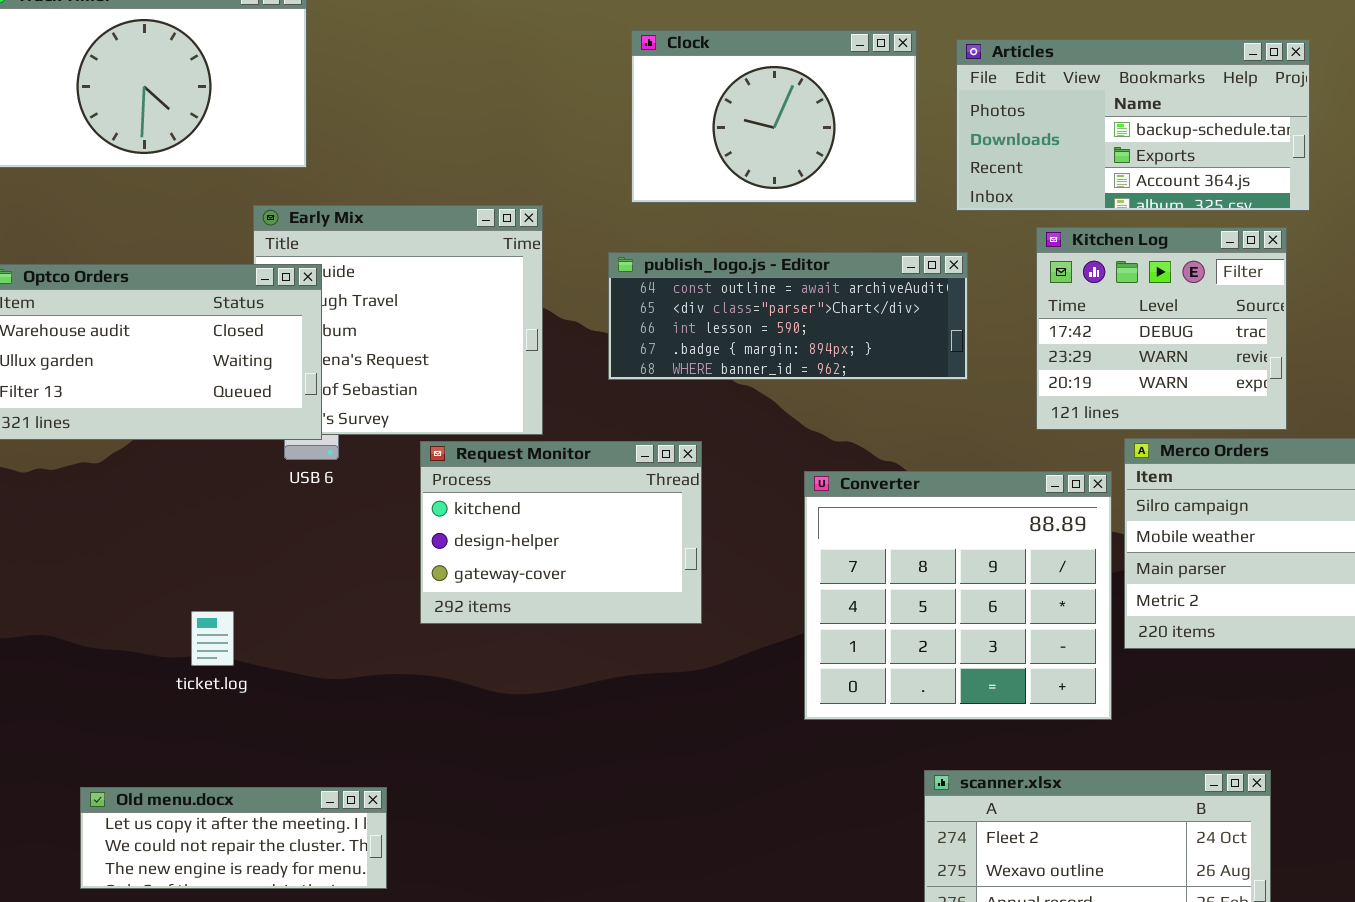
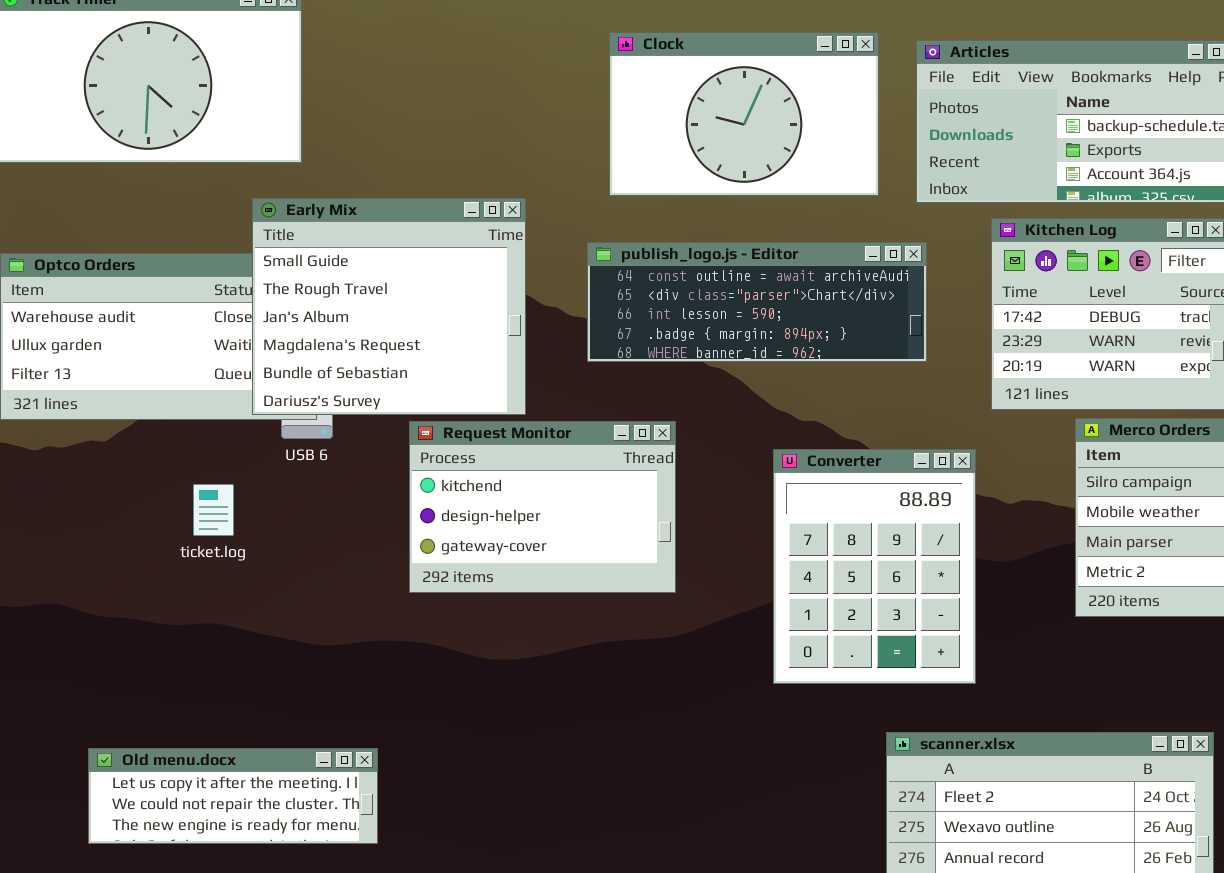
Early Mix: [253,205,543,435] -> [252,198,526,415], raised
Converter: [804,471,1112,720] -> [773,449,976,684], resized
ticket.log: [191,611,234,666] -> [193,484,234,536], moved

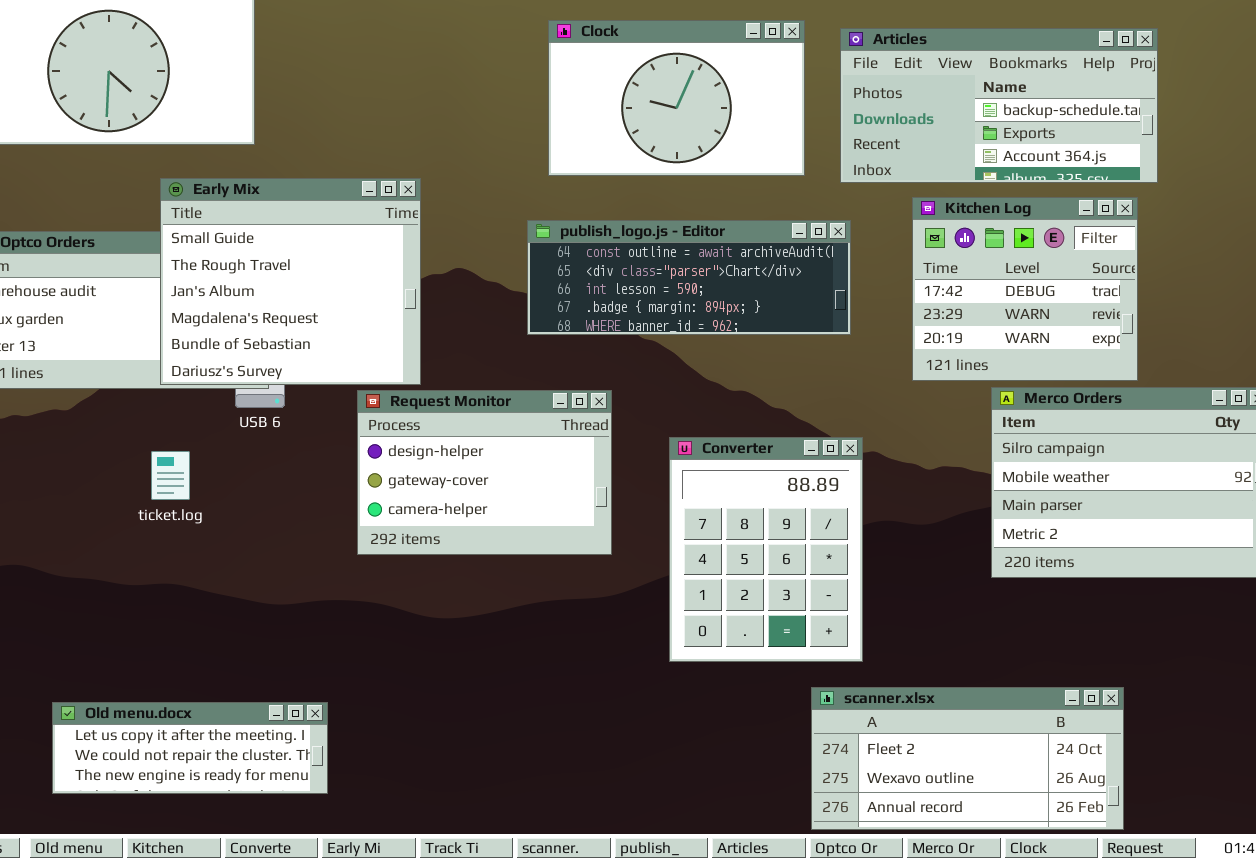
Early Mix: [252,198,526,415] -> [160,178,421,385], moved
Request Monitor: [409,421,676,593] -> [357,390,612,555], scrolled down 1 row
Converter: [773,449,976,684] -> [669,437,863,662], moved

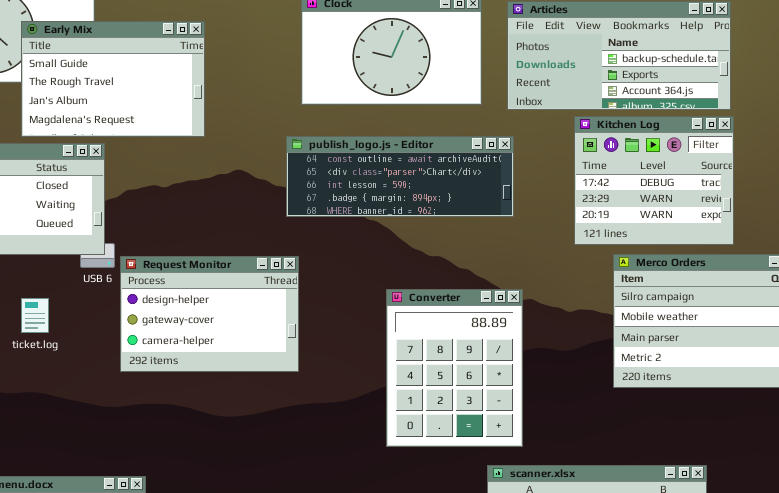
Early Mix: [160,178,421,385] -> [21,21,205,137], moved, resized
Kitchen Log: [912,197,1138,381] -> [574,116,734,245], moved
Request Monitor: [357,390,612,555] -> [120,256,299,372], moved

